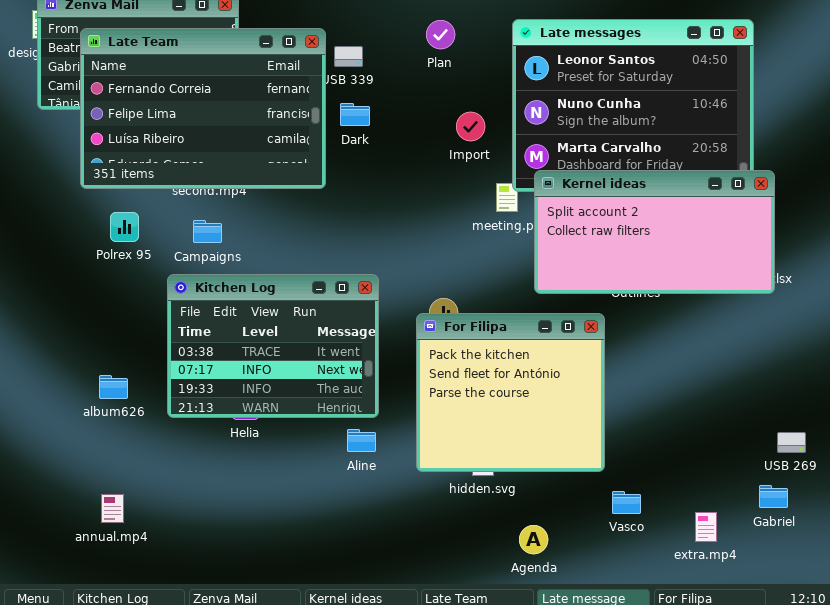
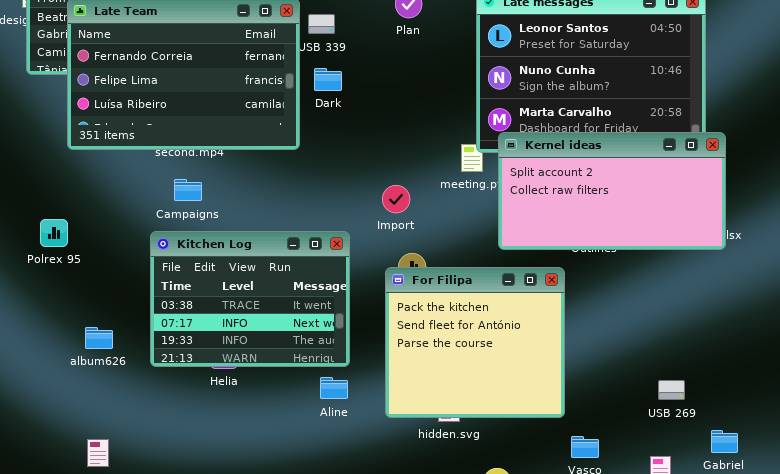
Import: [456,112,485,141] -> [382,185,410,213], moved
Polrex 95: [110,212,139,242] -> [40,219,68,247], moved
USB 269: [777,432,806,453] -> [658,380,685,400], moved

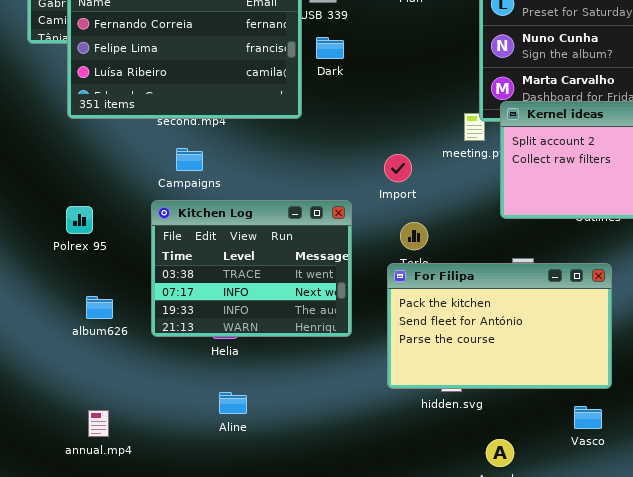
Polrex 95: [40,219,68,247] -> [66,206,93,234], moved
For Filipa: [385,267,565,418] -> [387,263,612,389], resized
Aline: [320,377,348,399] -> [219,392,247,414], moved

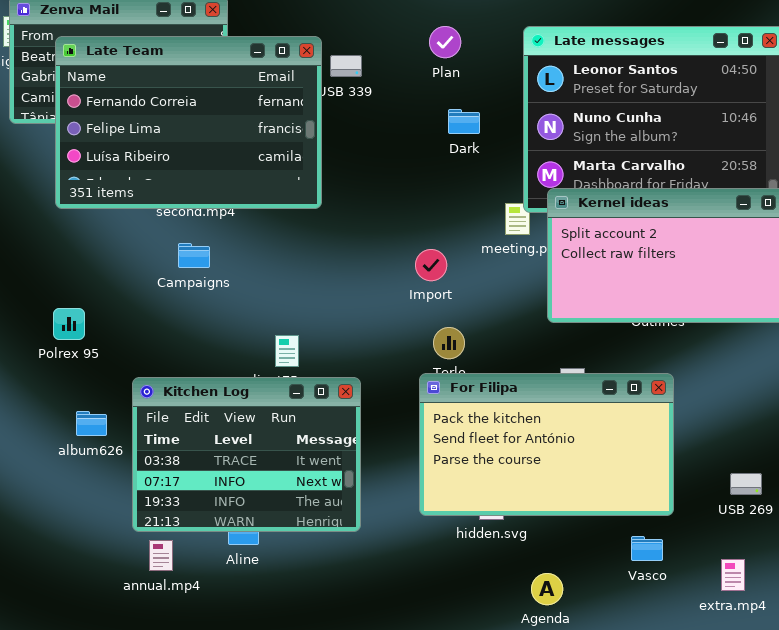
Dark: [316,37,344,59] -> [448,109,480,134], moved
Kitchen Log: [151,200,352,337] -> [132,377,361,532], moved
annual.mp4: [88,410,109,437] -> [149,540,173,571], moved

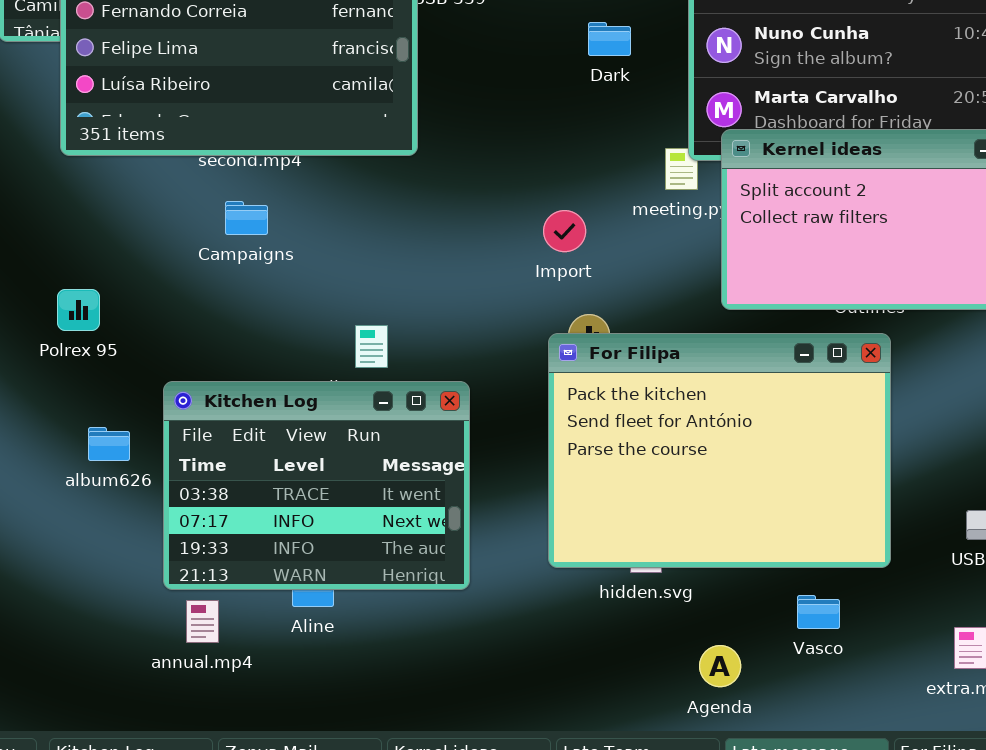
For Filipa: [419,373,674,516] -> [548,333,891,568], resized
Vasco: [631,536,663,561] -> [797,595,840,629], moved

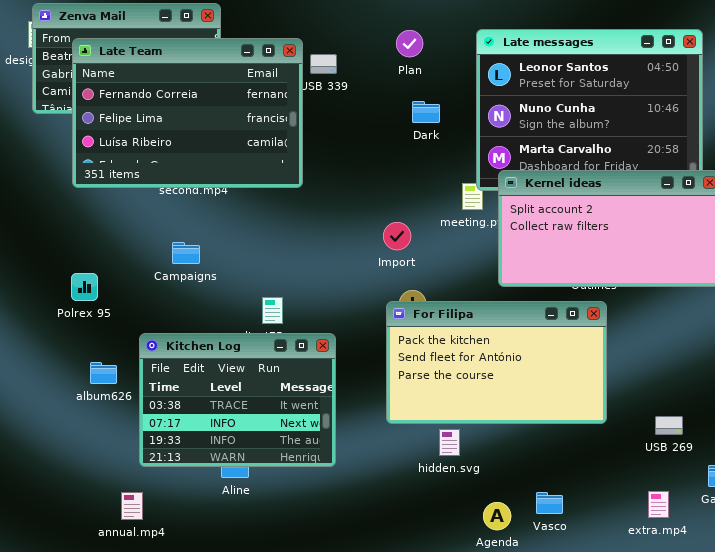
Campaigns: [225,201,268,235] -> [172,242,200,264], moved
For Filipa: [548,333,891,568] -> [386,301,607,424], resized
Vasco: [797,595,840,629] -> [536,492,563,514], moved
annual.mp4: [186,600,219,643] -> [121,492,143,520], moved

